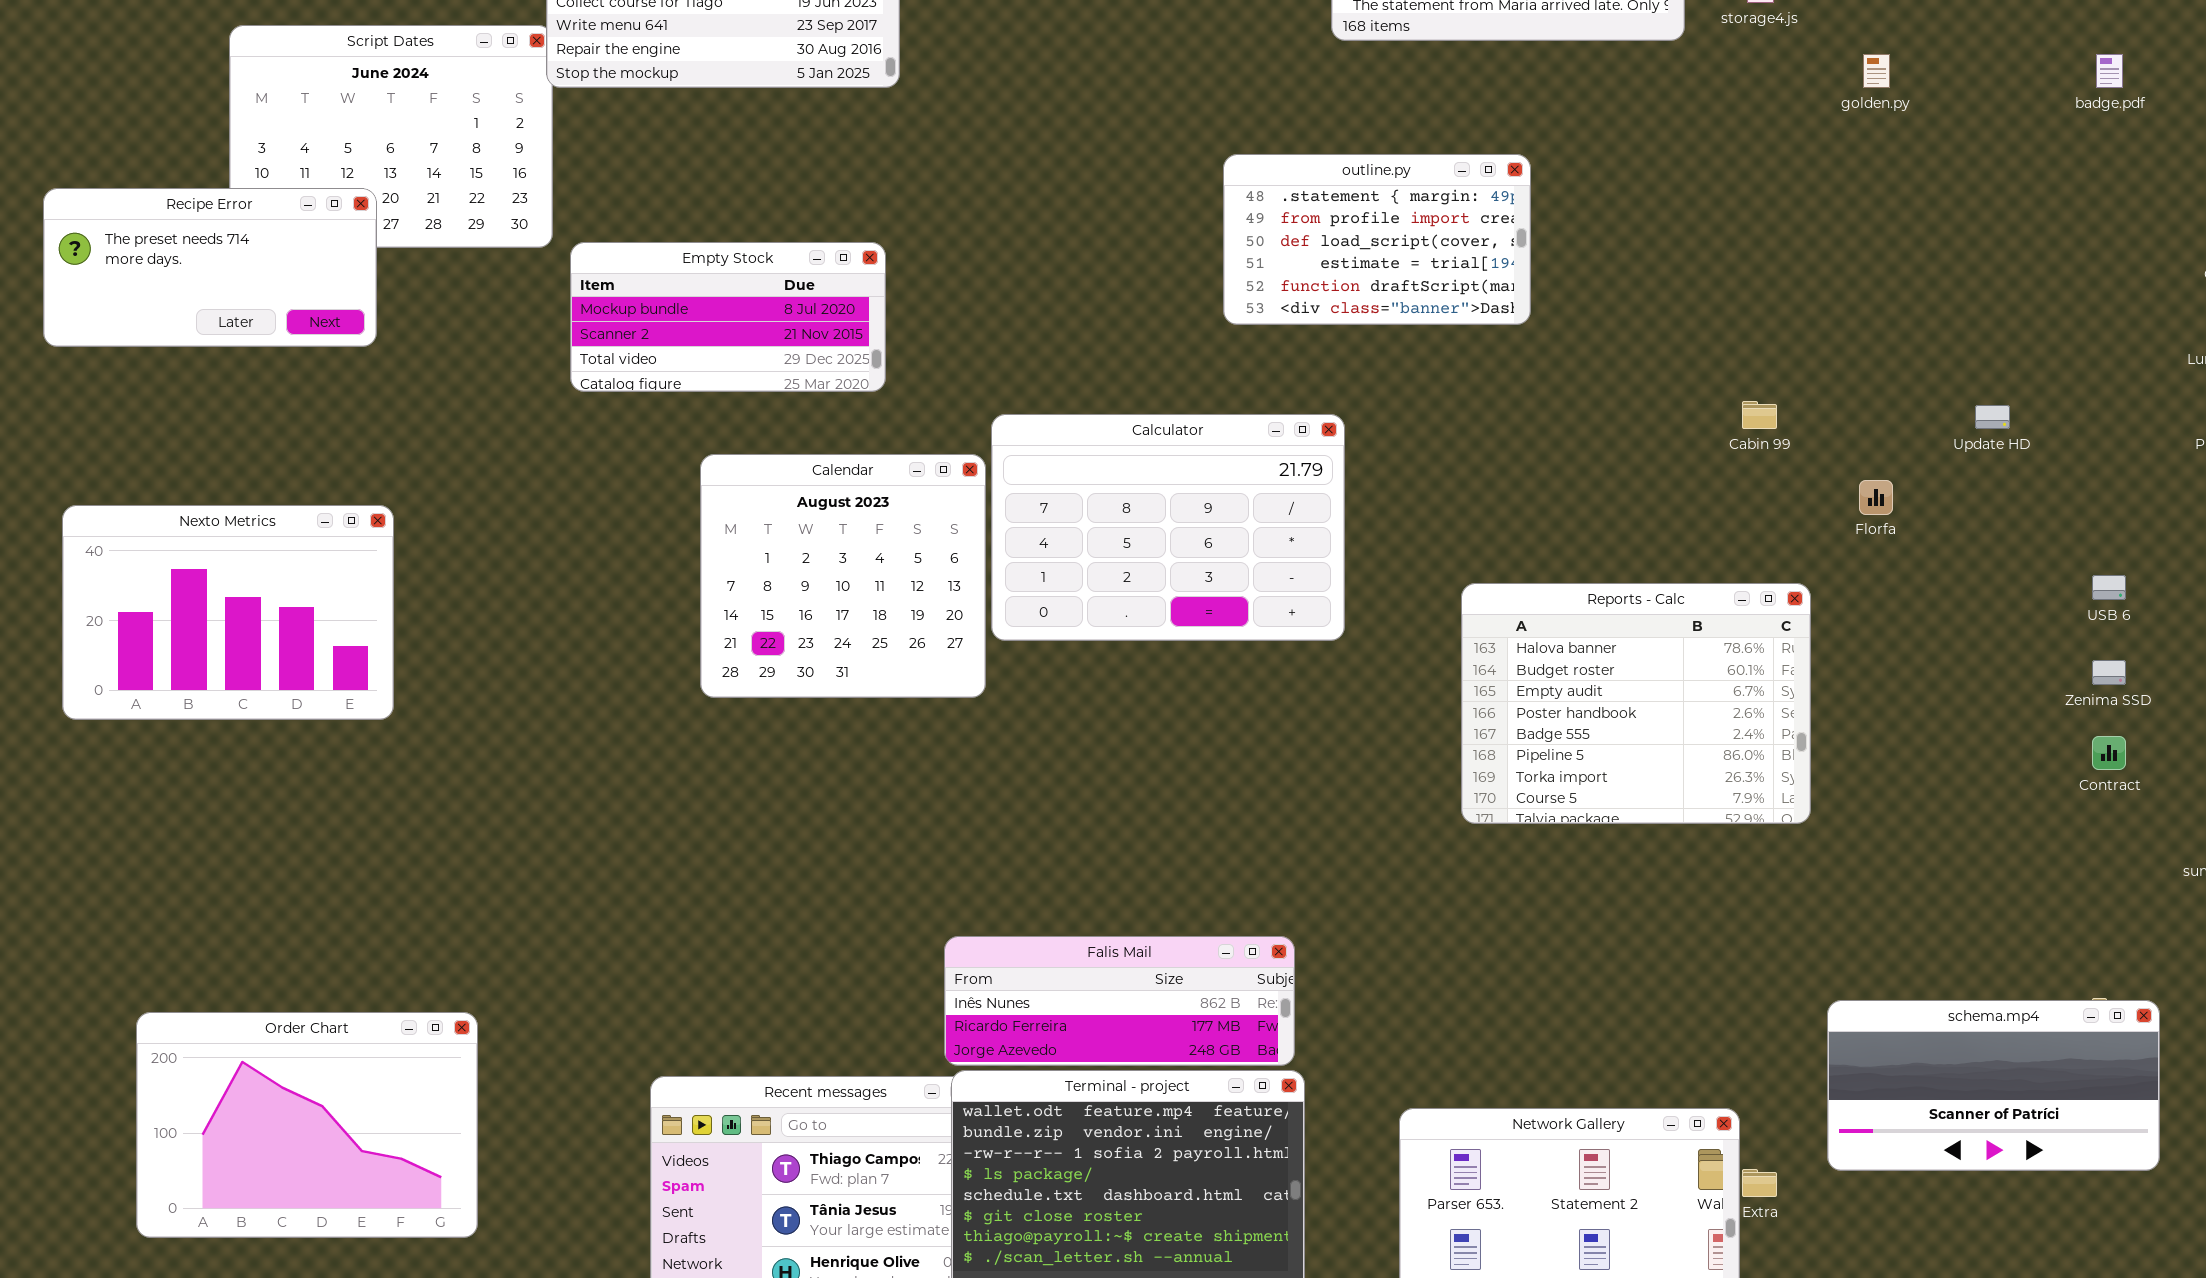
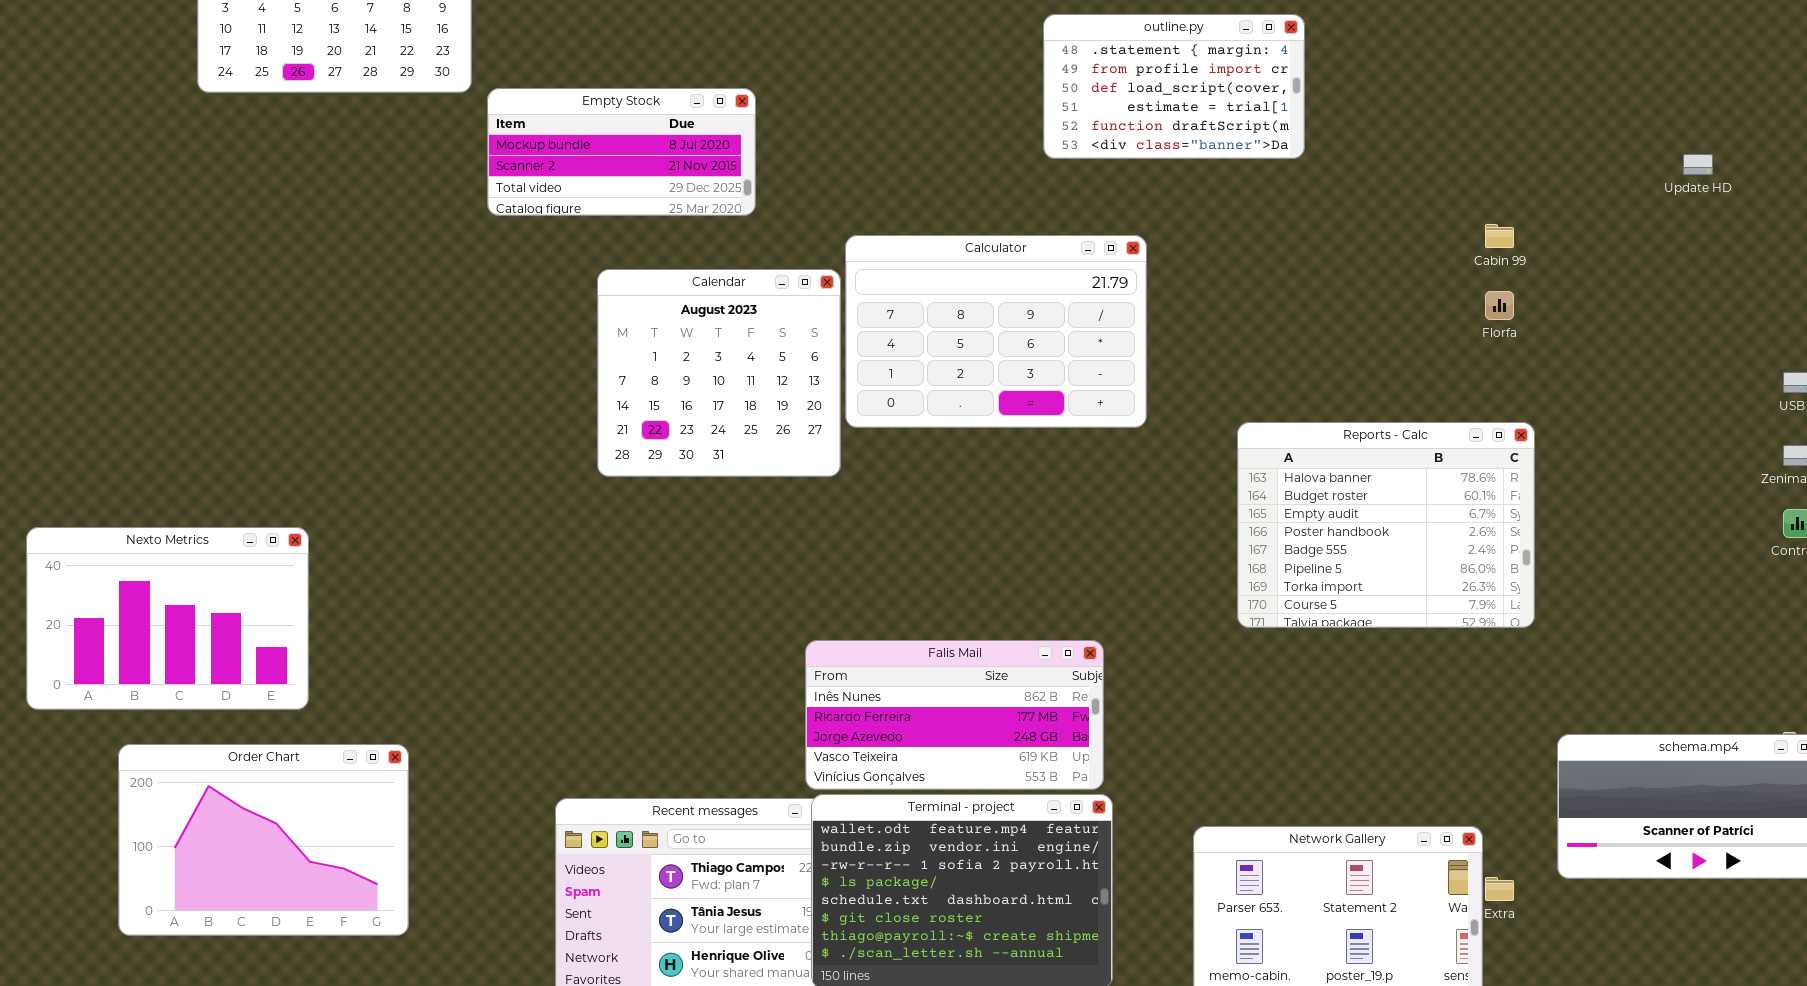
Recipe Error: [43,188,377,347] -> none, closed
Update HD: [1975,405,2010,429] -> [1683,154,1713,175], moved
Florfa: [1859,480,1893,515] -> [1485,291,1514,320], moved
Nexto Metrics: [62,505,394,720] -> [26,527,309,710], moved
Reports - Calc: [1461,583,1811,824] -> [1237,422,1535,628], moved
Falis Mail: [944,936,1295,1066] -> [805,640,1104,790], resized

